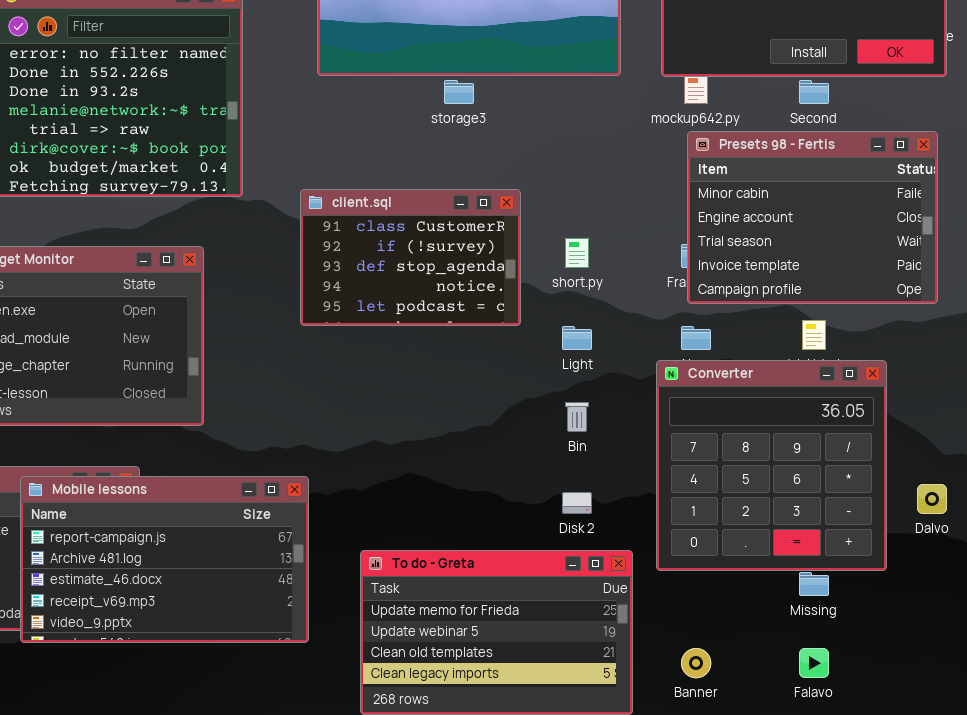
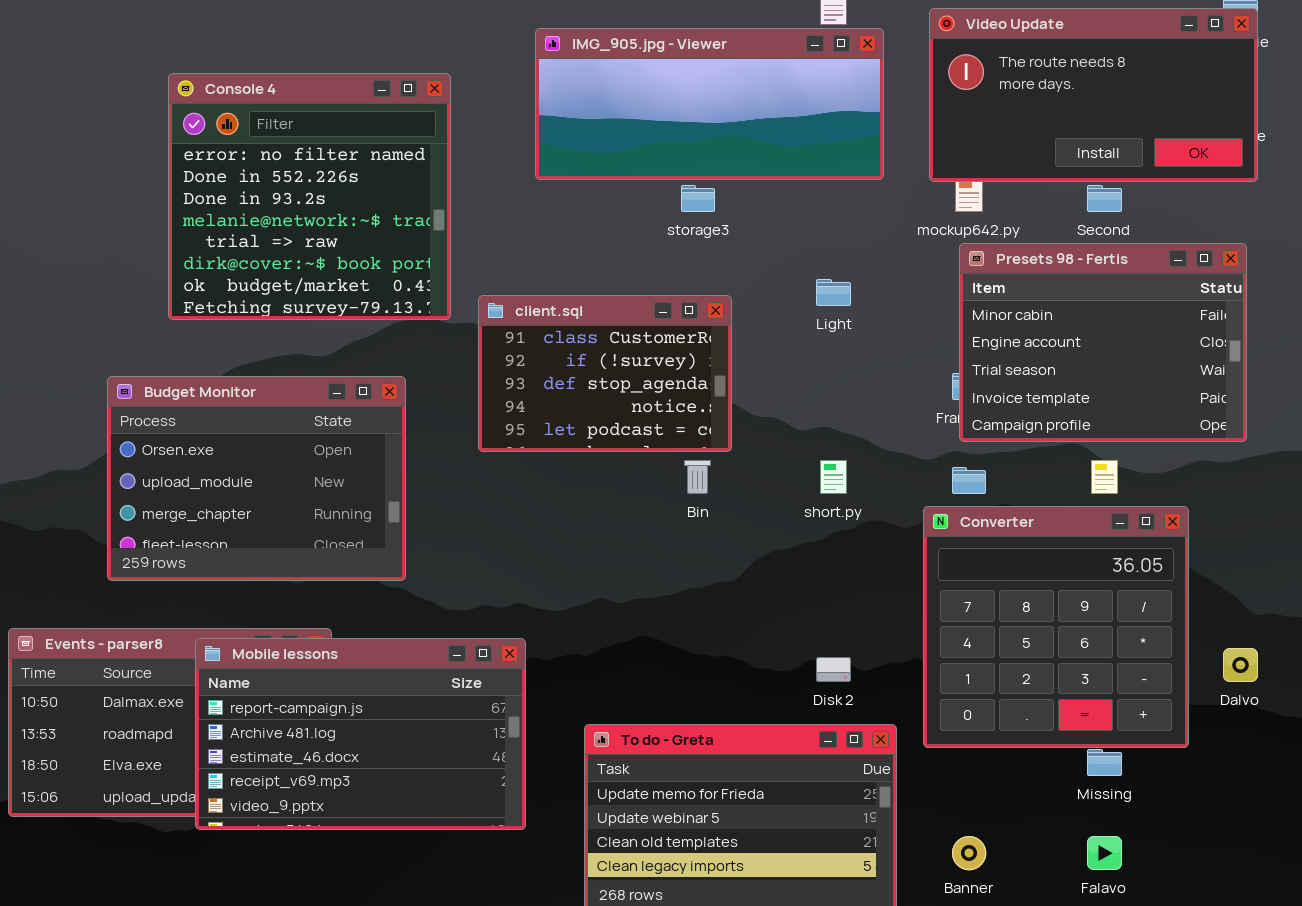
client.sql: [300,189,521,326] -> [478,295,732,452], moved
short.py: [565,238,589,268] -> [820,460,847,494], moved
Light: [562,326,592,350] -> [816,279,851,306], moved
Bin: [565,402,589,432] -> [684,460,711,494], moved

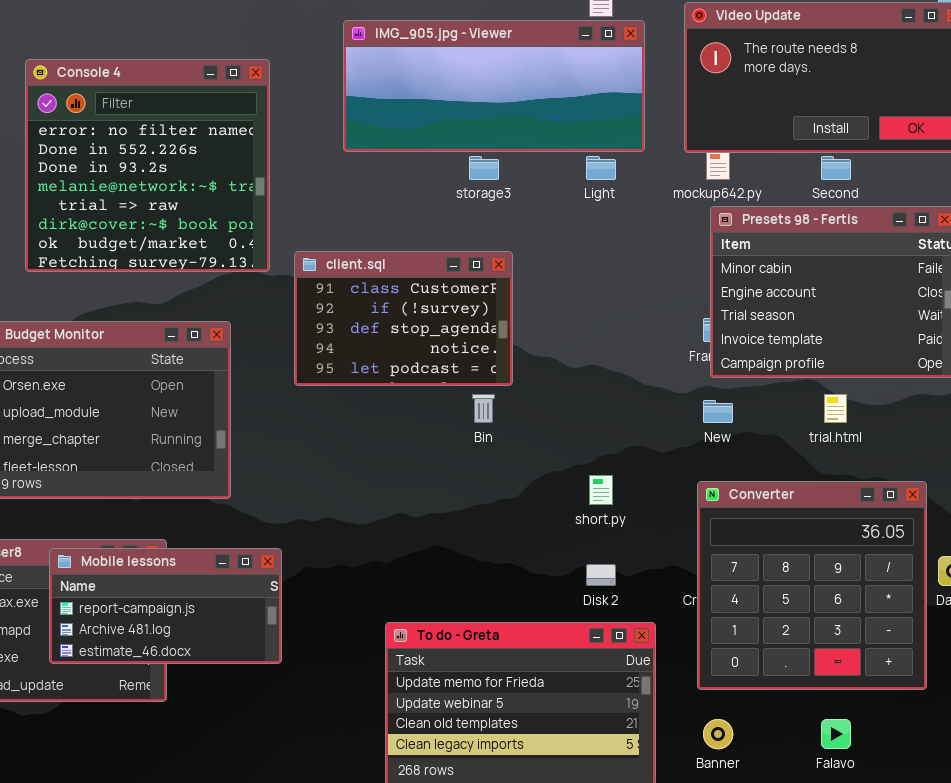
Light: [816,279,851,306] -> [586,156,616,180], moved
short.py: [820,460,847,494] -> [589,475,613,505], moved
Converter: [923,506,1189,748] -> [697,481,927,690], moved
Mobile lessons: [195,638,526,830] -> [49,548,282,664], resized

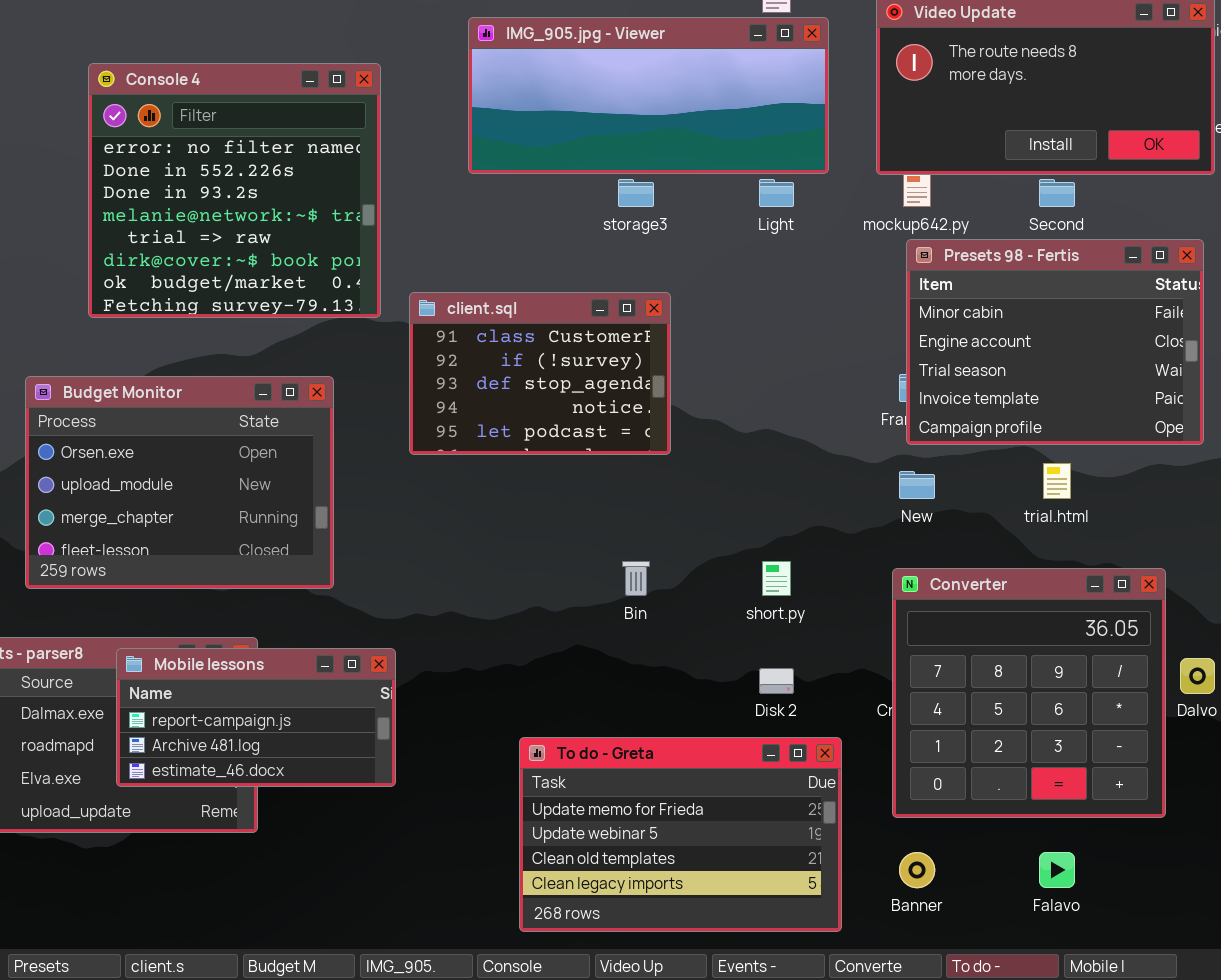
Bin: [472,394,495,423] -> [622,561,650,596], moved

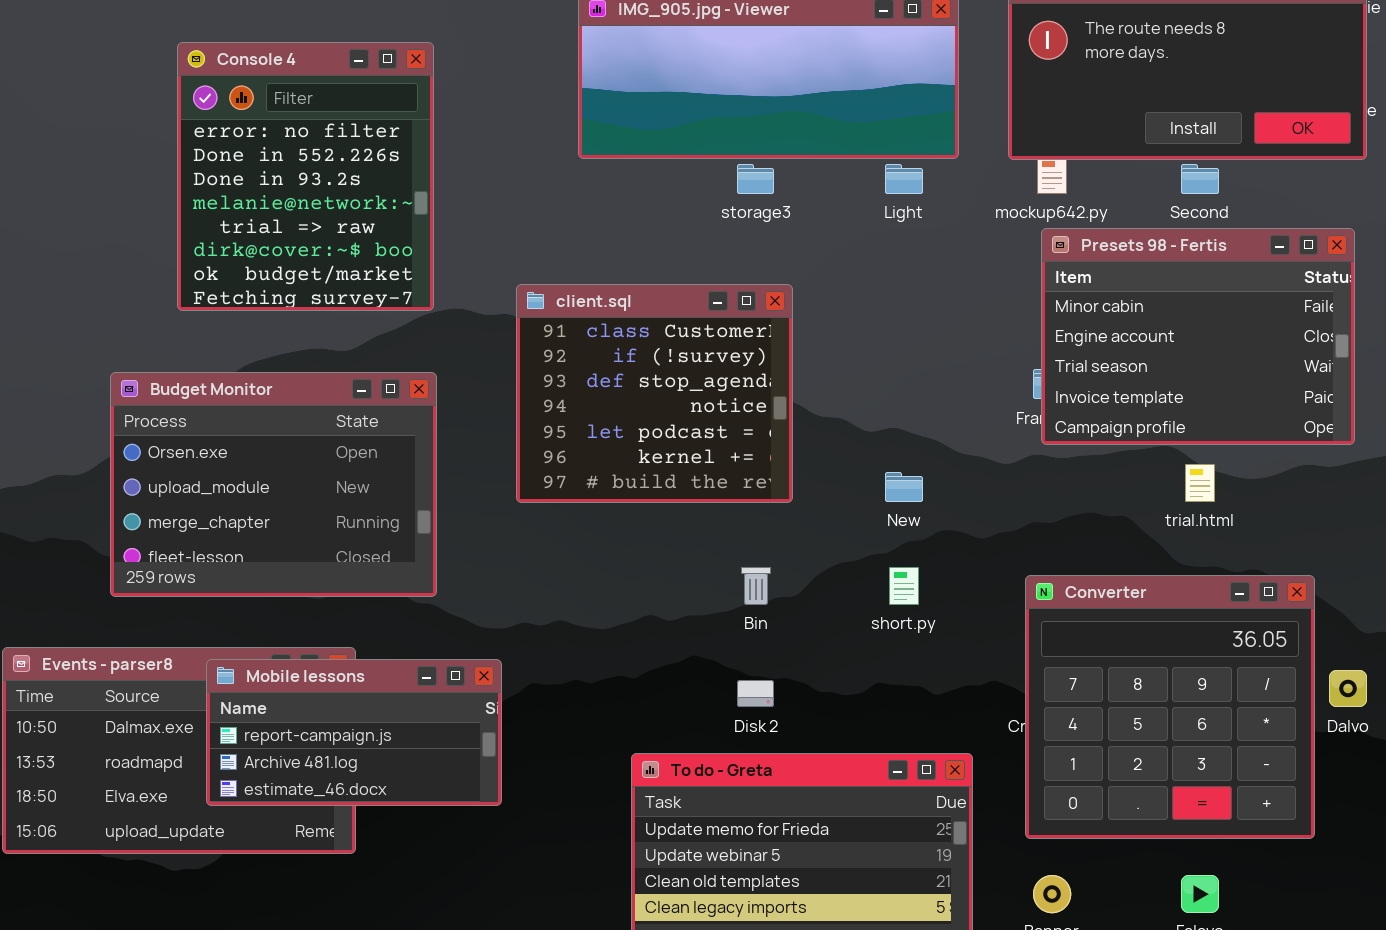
Console 4: [88,63,381,318] -> [177,42,434,311], resized
client.sql: [409,292,671,455] -> [516,284,793,503], resized
New: [899,471,935,499] -> [885,472,923,502], moved
Disk 2: [759,668,794,694] -> [737,680,774,707], moved

